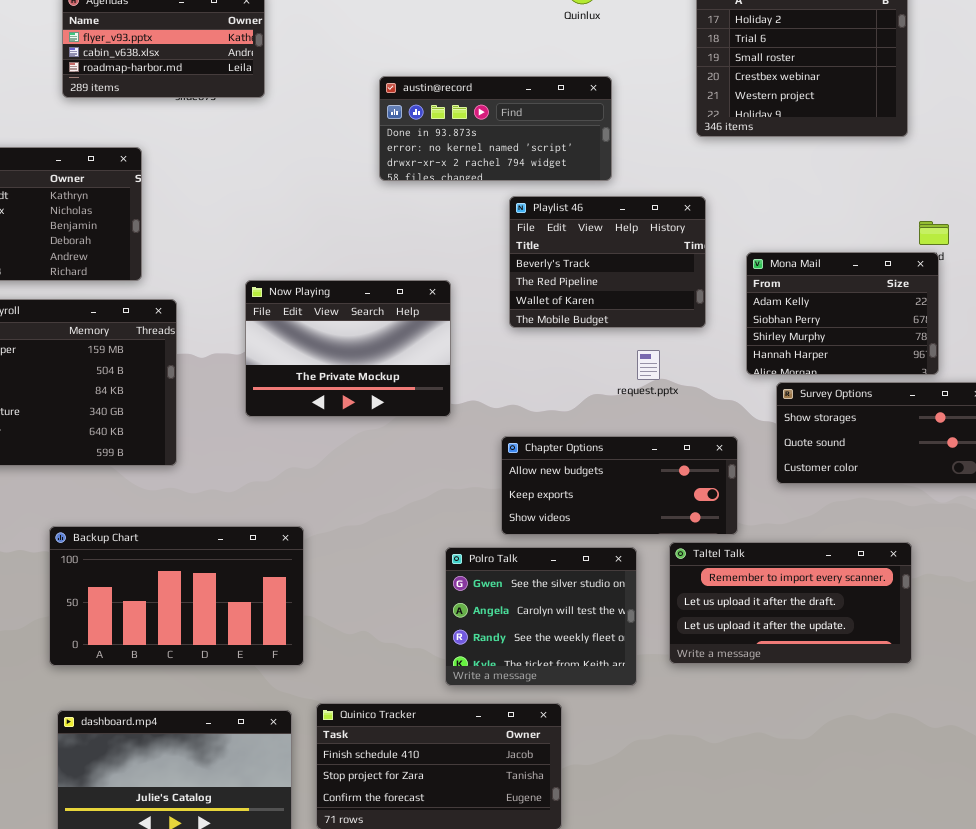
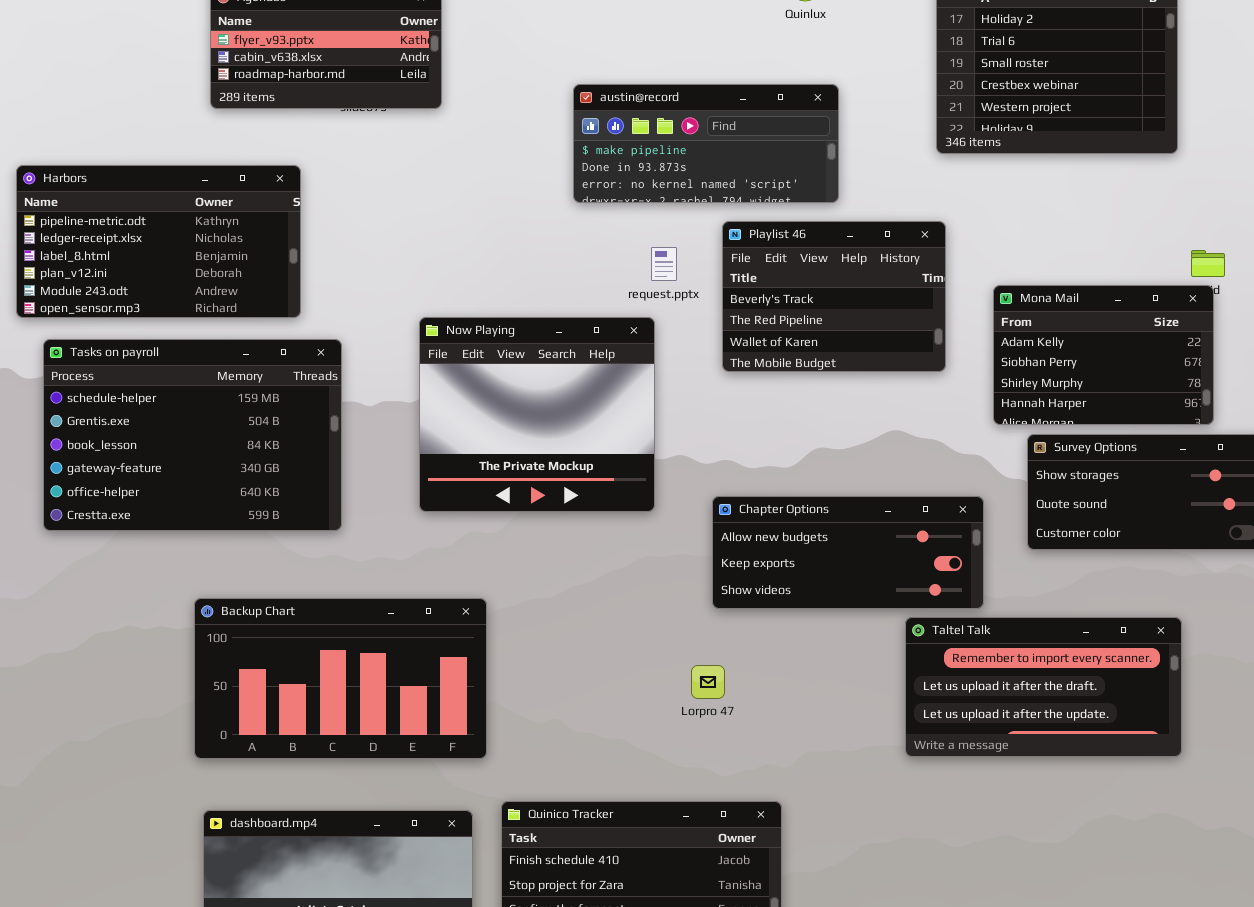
austin@record: [379,76,612,181] -> [573,84,839,203], scrolled up 1 row
Now Playing: [245,280,451,417] -> [419,317,655,512], resized
request.pptx: [637,350,660,380] -> [651,247,677,281], moved
Polro Talk: [445,547,637,686] -> none, closed

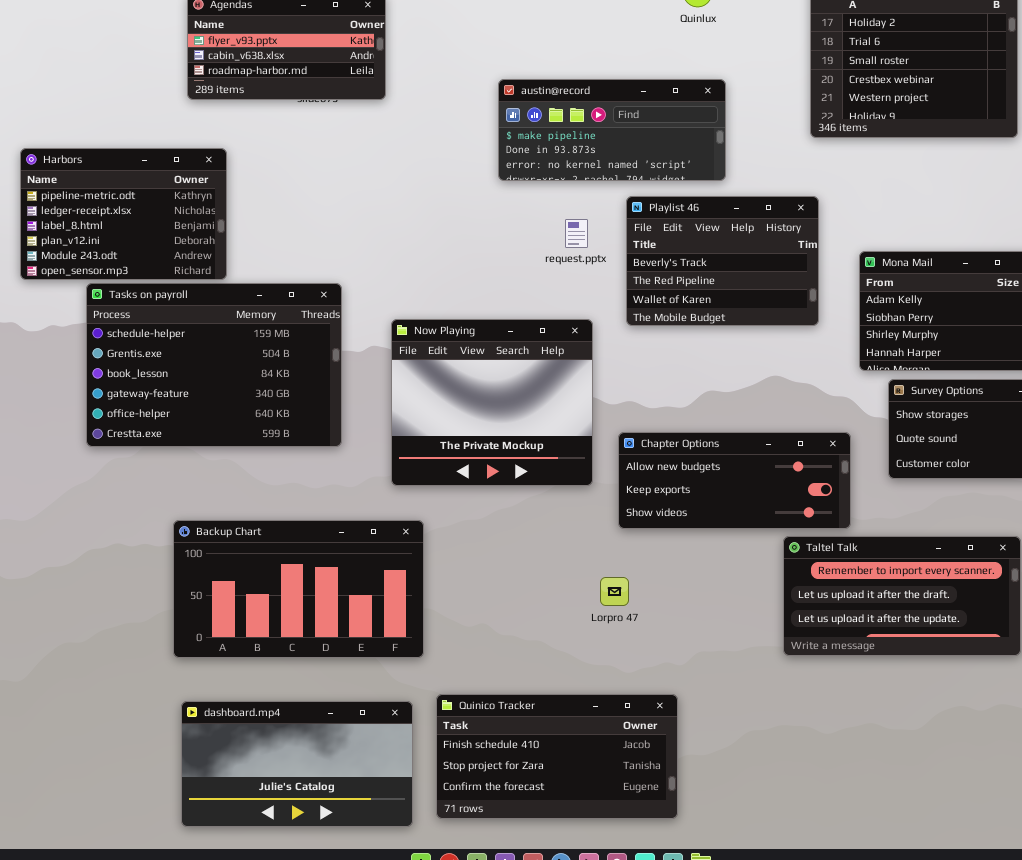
Harbors: [16,165,301,318] -> [20,148,227,280], resized
Now Playing: [419,317,655,512] -> [391,319,593,486], moved
Tasks on payroll: [43,339,342,531] -> [86,283,342,447], moved

